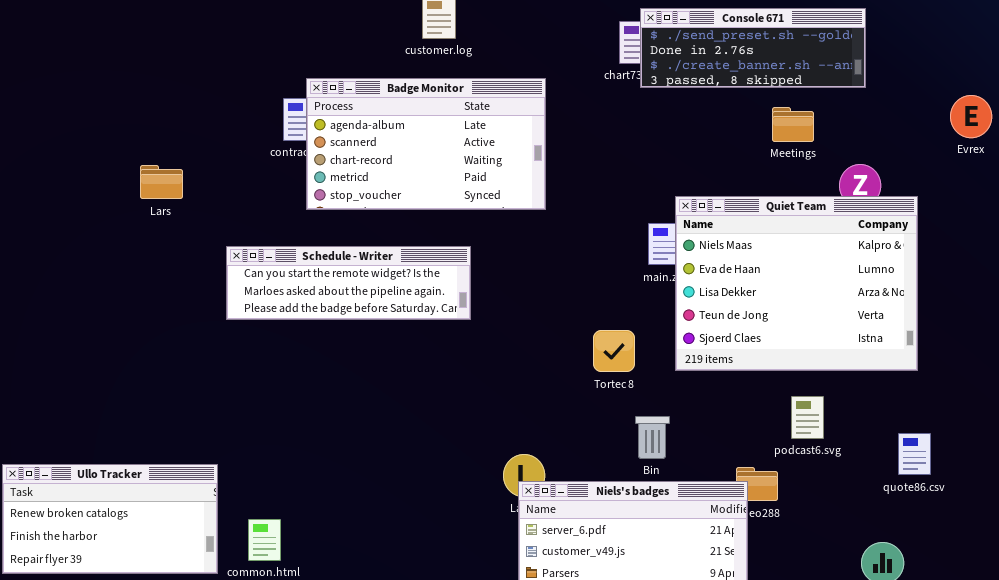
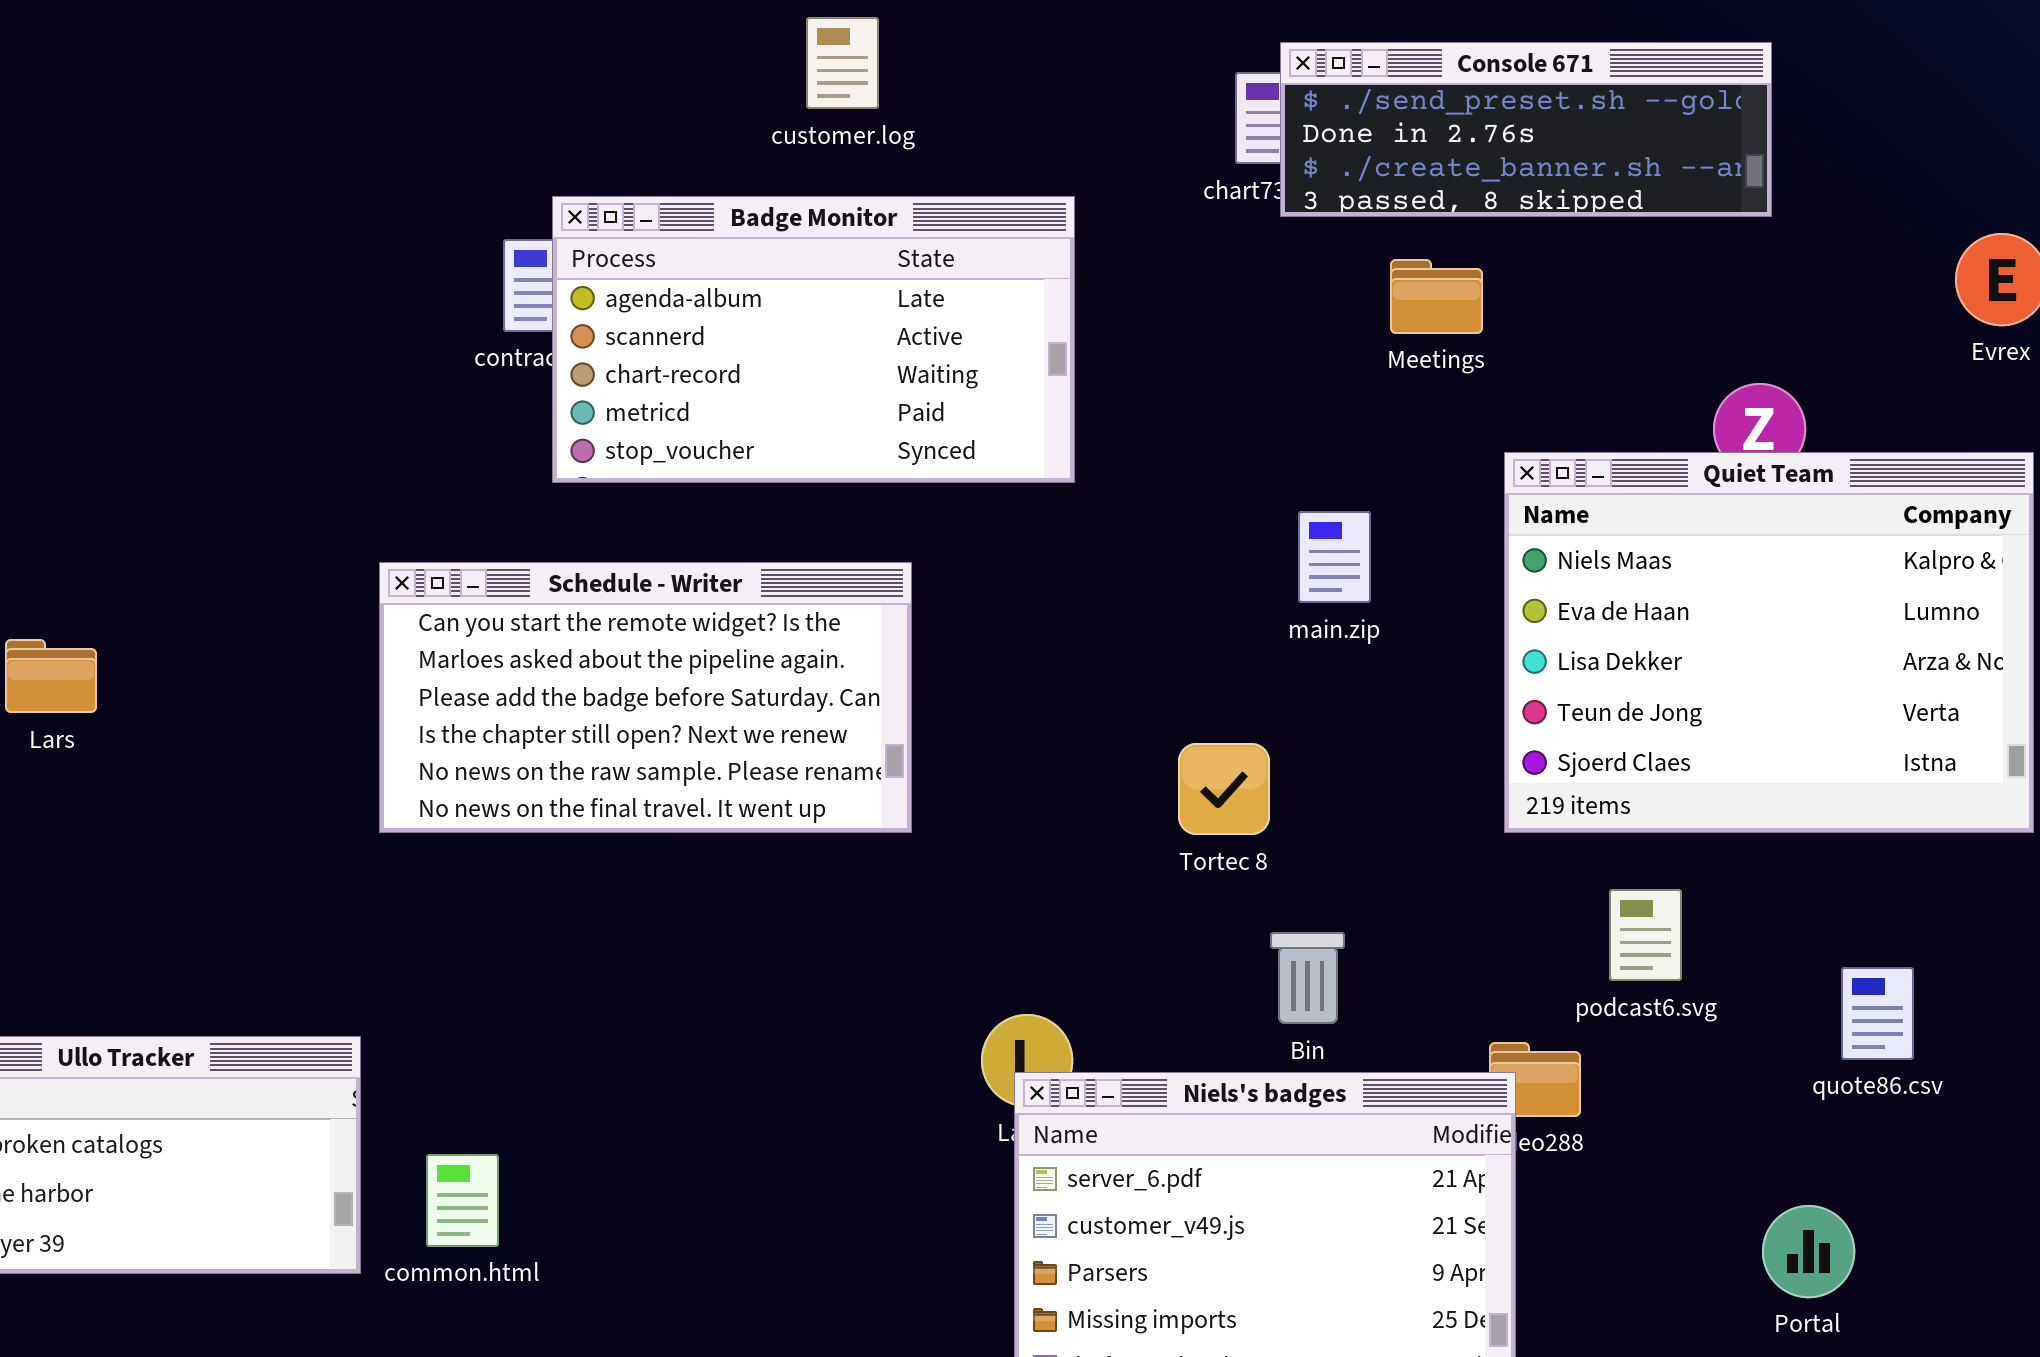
Meetings: [772,107,814,142] -> [1390,259,1483,334], moved
Lars: [140,165,183,199] -> [5,639,97,713], moved
Quiet Team: [675,196,918,371] -> [1504,452,2034,833], moved
Schedule - Writer: [226,246,471,320] -> [379,562,912,833], resized

